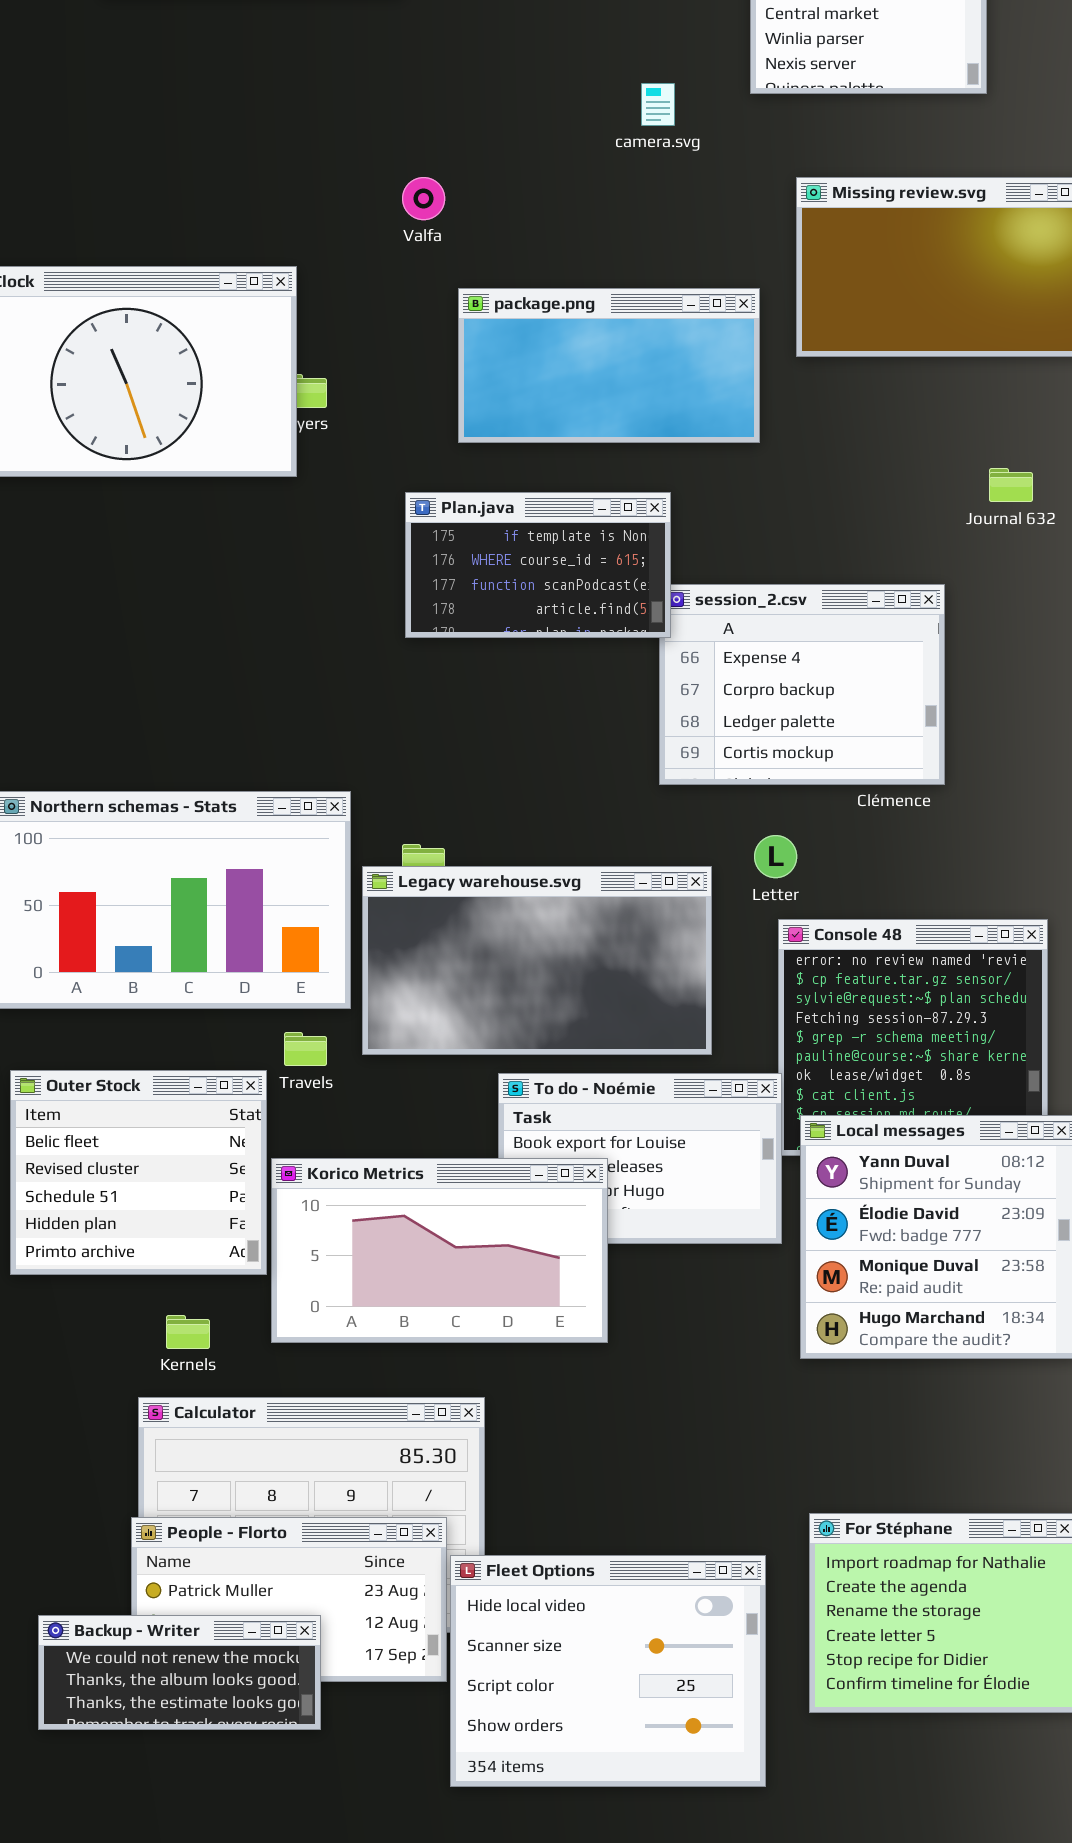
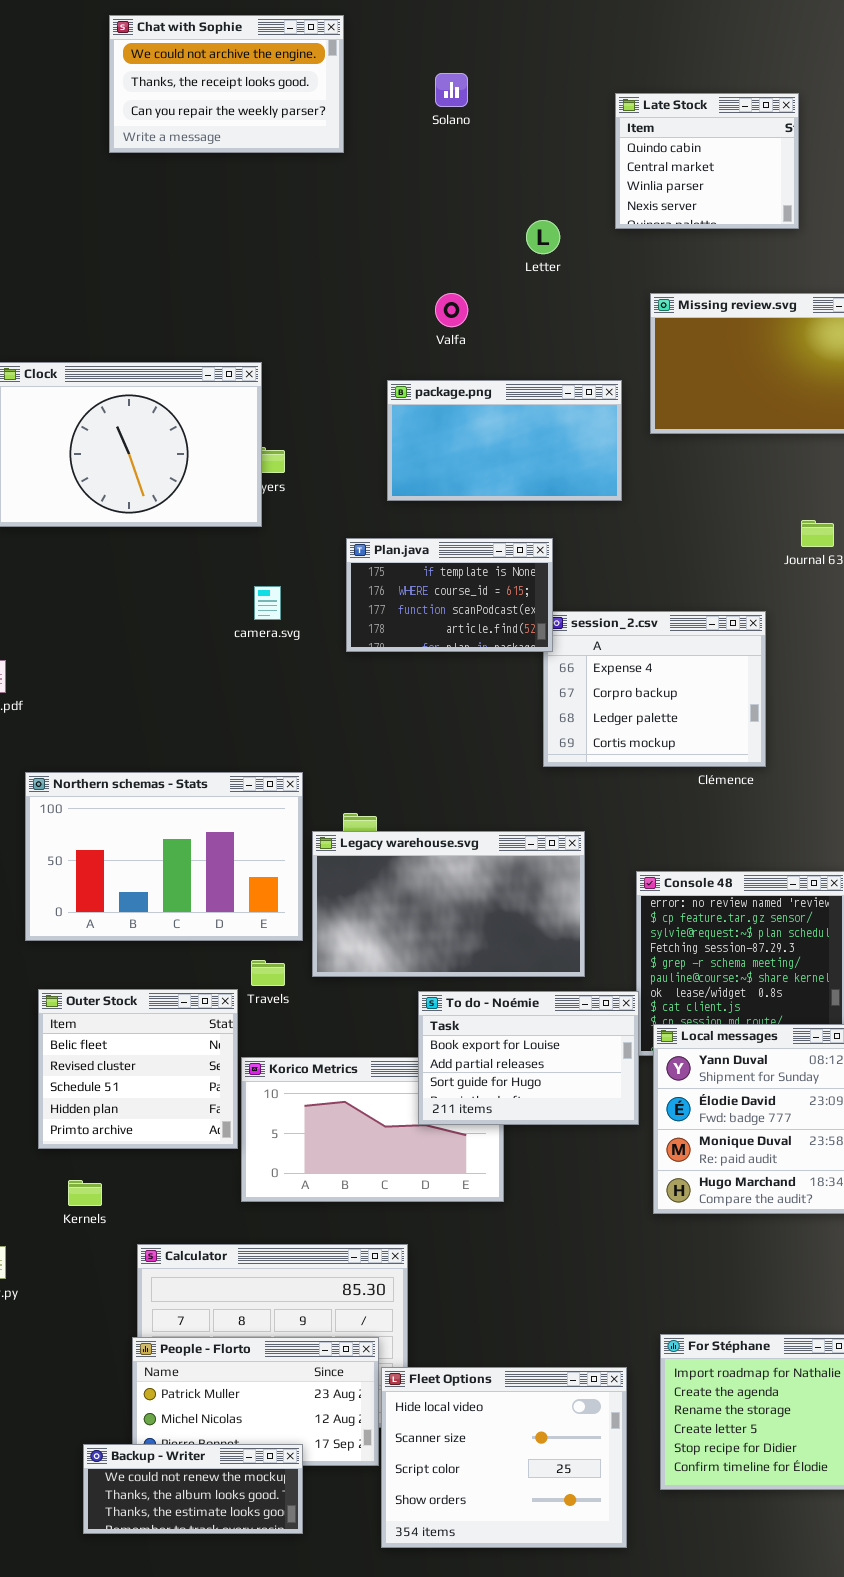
camera.svg: [641,83,675,126] -> [254,586,281,620], moved
Valfa: [402,177,445,220] -> [435,293,468,327], moved
Letter: [754,835,797,878] -> [526,220,560,254], moved
To do - Noémie: [498,1073,782,1244] -> [418,991,639,1125], raised
Kernels: [166,1315,210,1349] -> [68,1180,102,1206], moved
Backup - Writer: [38,1615,321,1730] -> [83,1444,303,1534], moved

